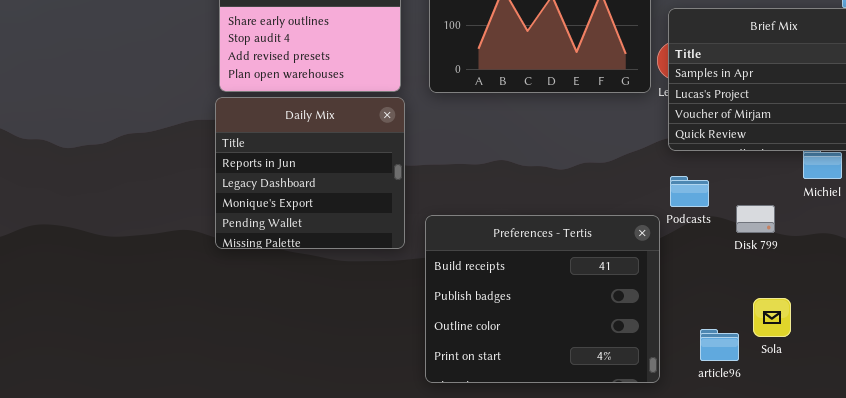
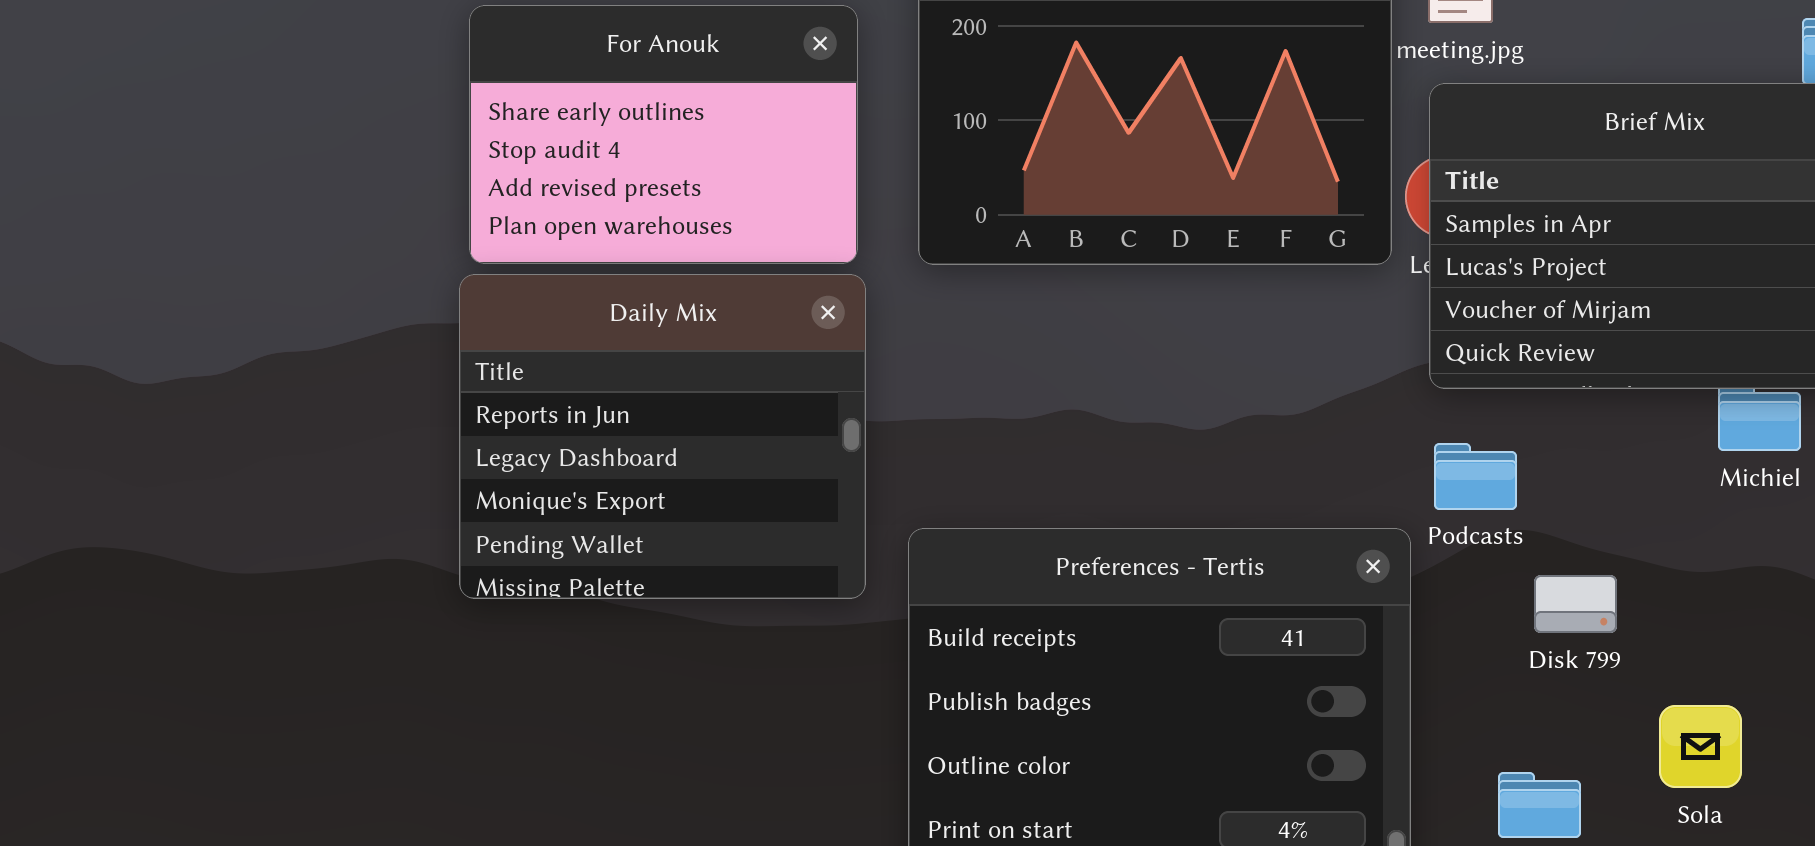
Disk 799: [736,205,775,233] -> [1534,575,1617,633], moved
Sola: [753,298,791,337] -> [1659,705,1742,788], moved

